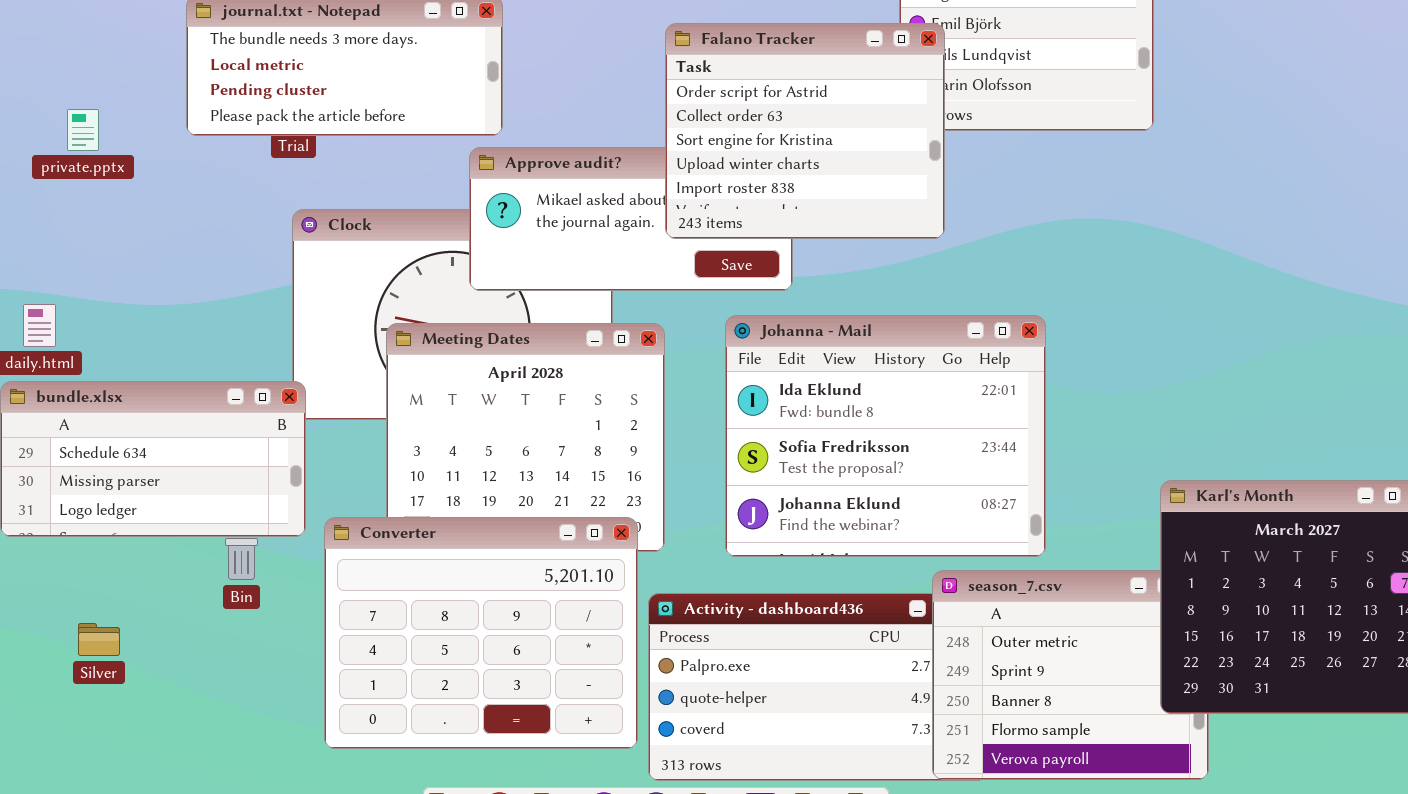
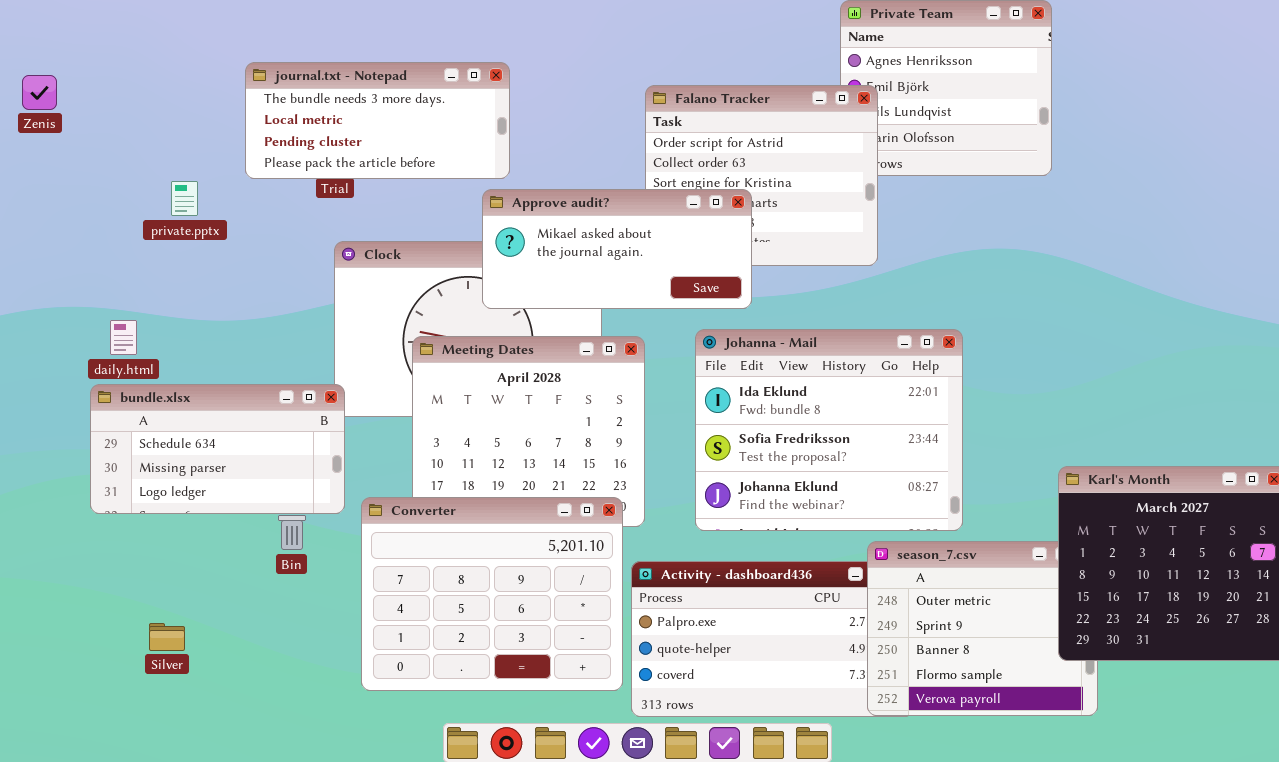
private.pptx: [67,109,99,151] -> [171,181,198,216], moved
Approve audit?: [469,147,793,291] -> [482,189,752,309], raised
Silver: [78,623,120,656] -> [149,623,185,651], moved

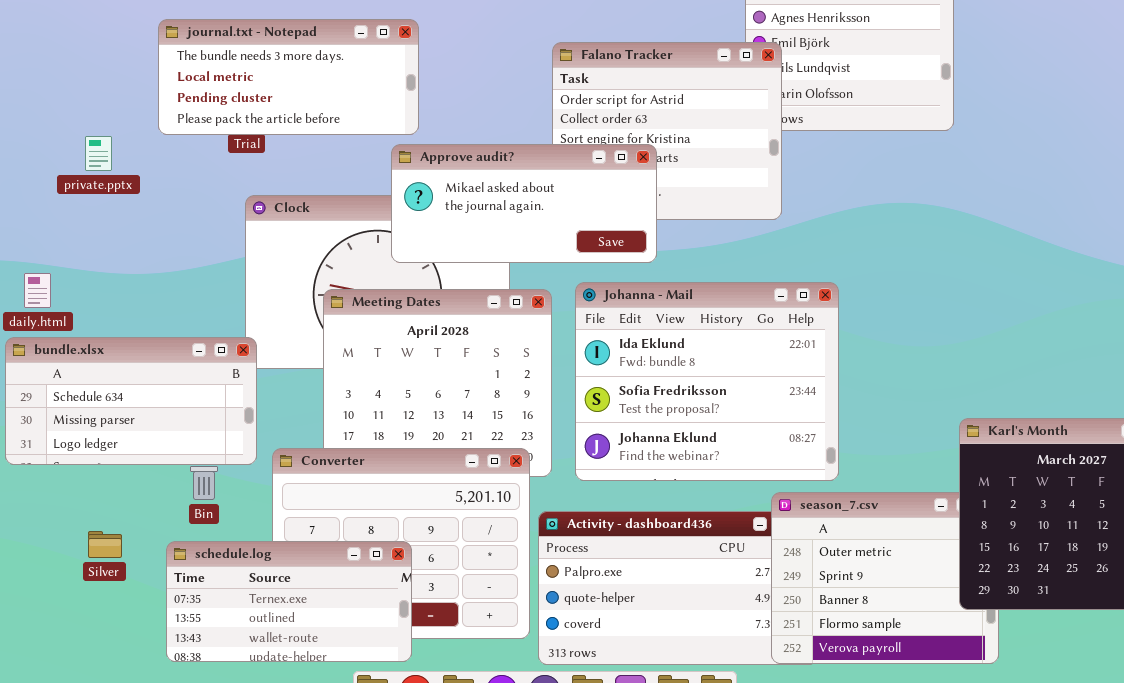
Johanna - Mail: [695,329,963,531] -> [575,282,839,481], moved
schedule.log: none -> [166,541,412,662], opened
Silver: [149,623,185,651] -> [88,531,122,558], moved

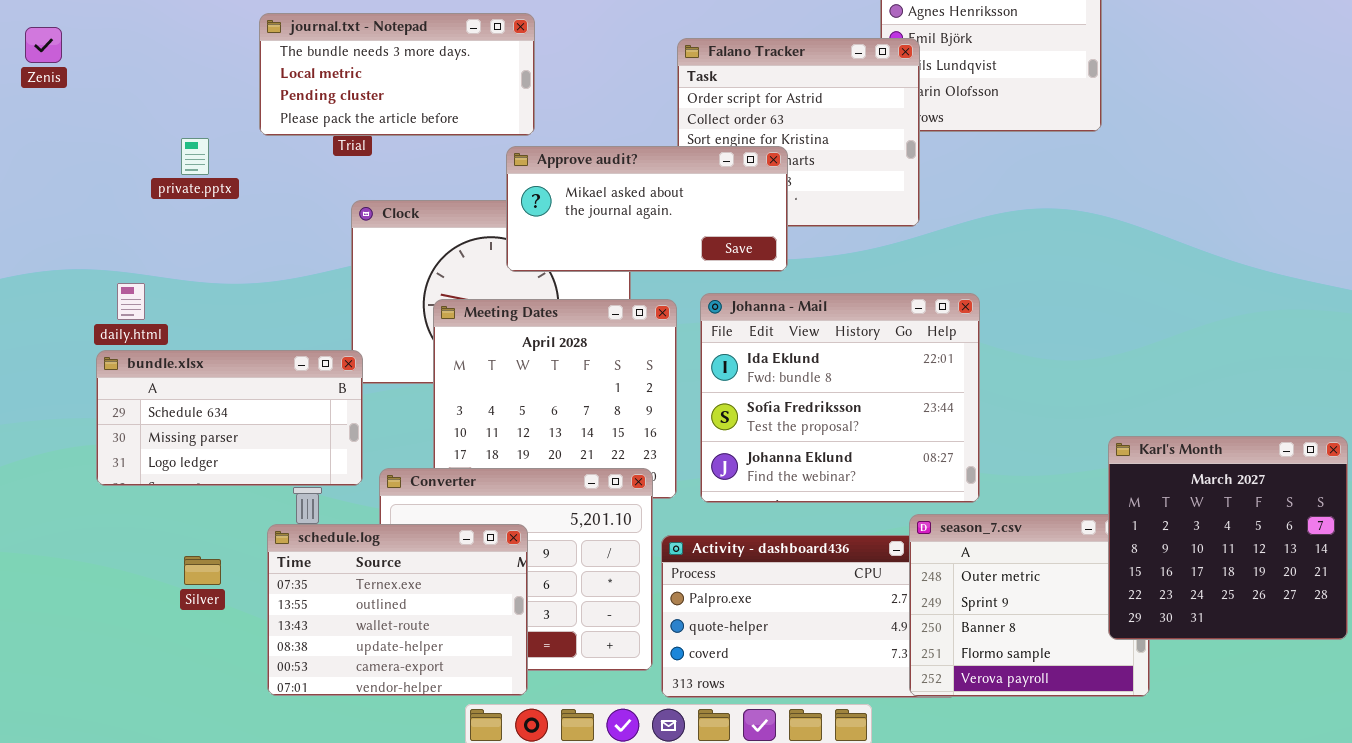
schedule.log: [166,541,412,662] -> [267,524,528,696], resized

